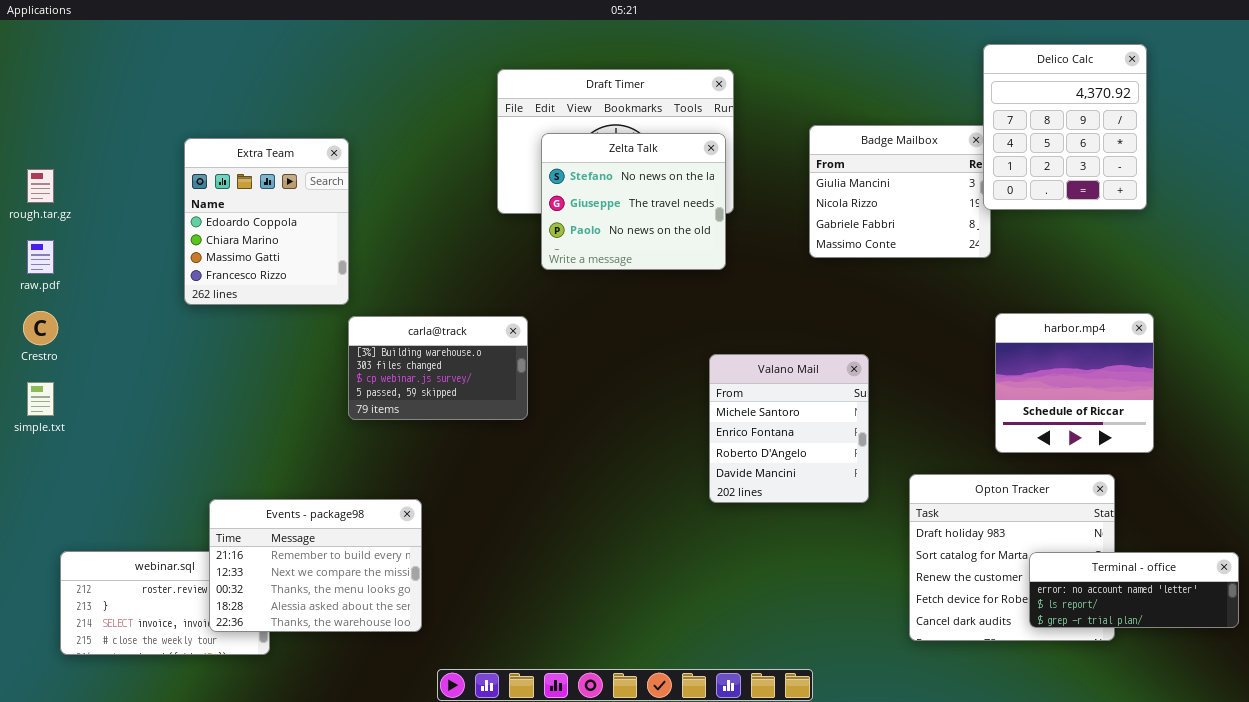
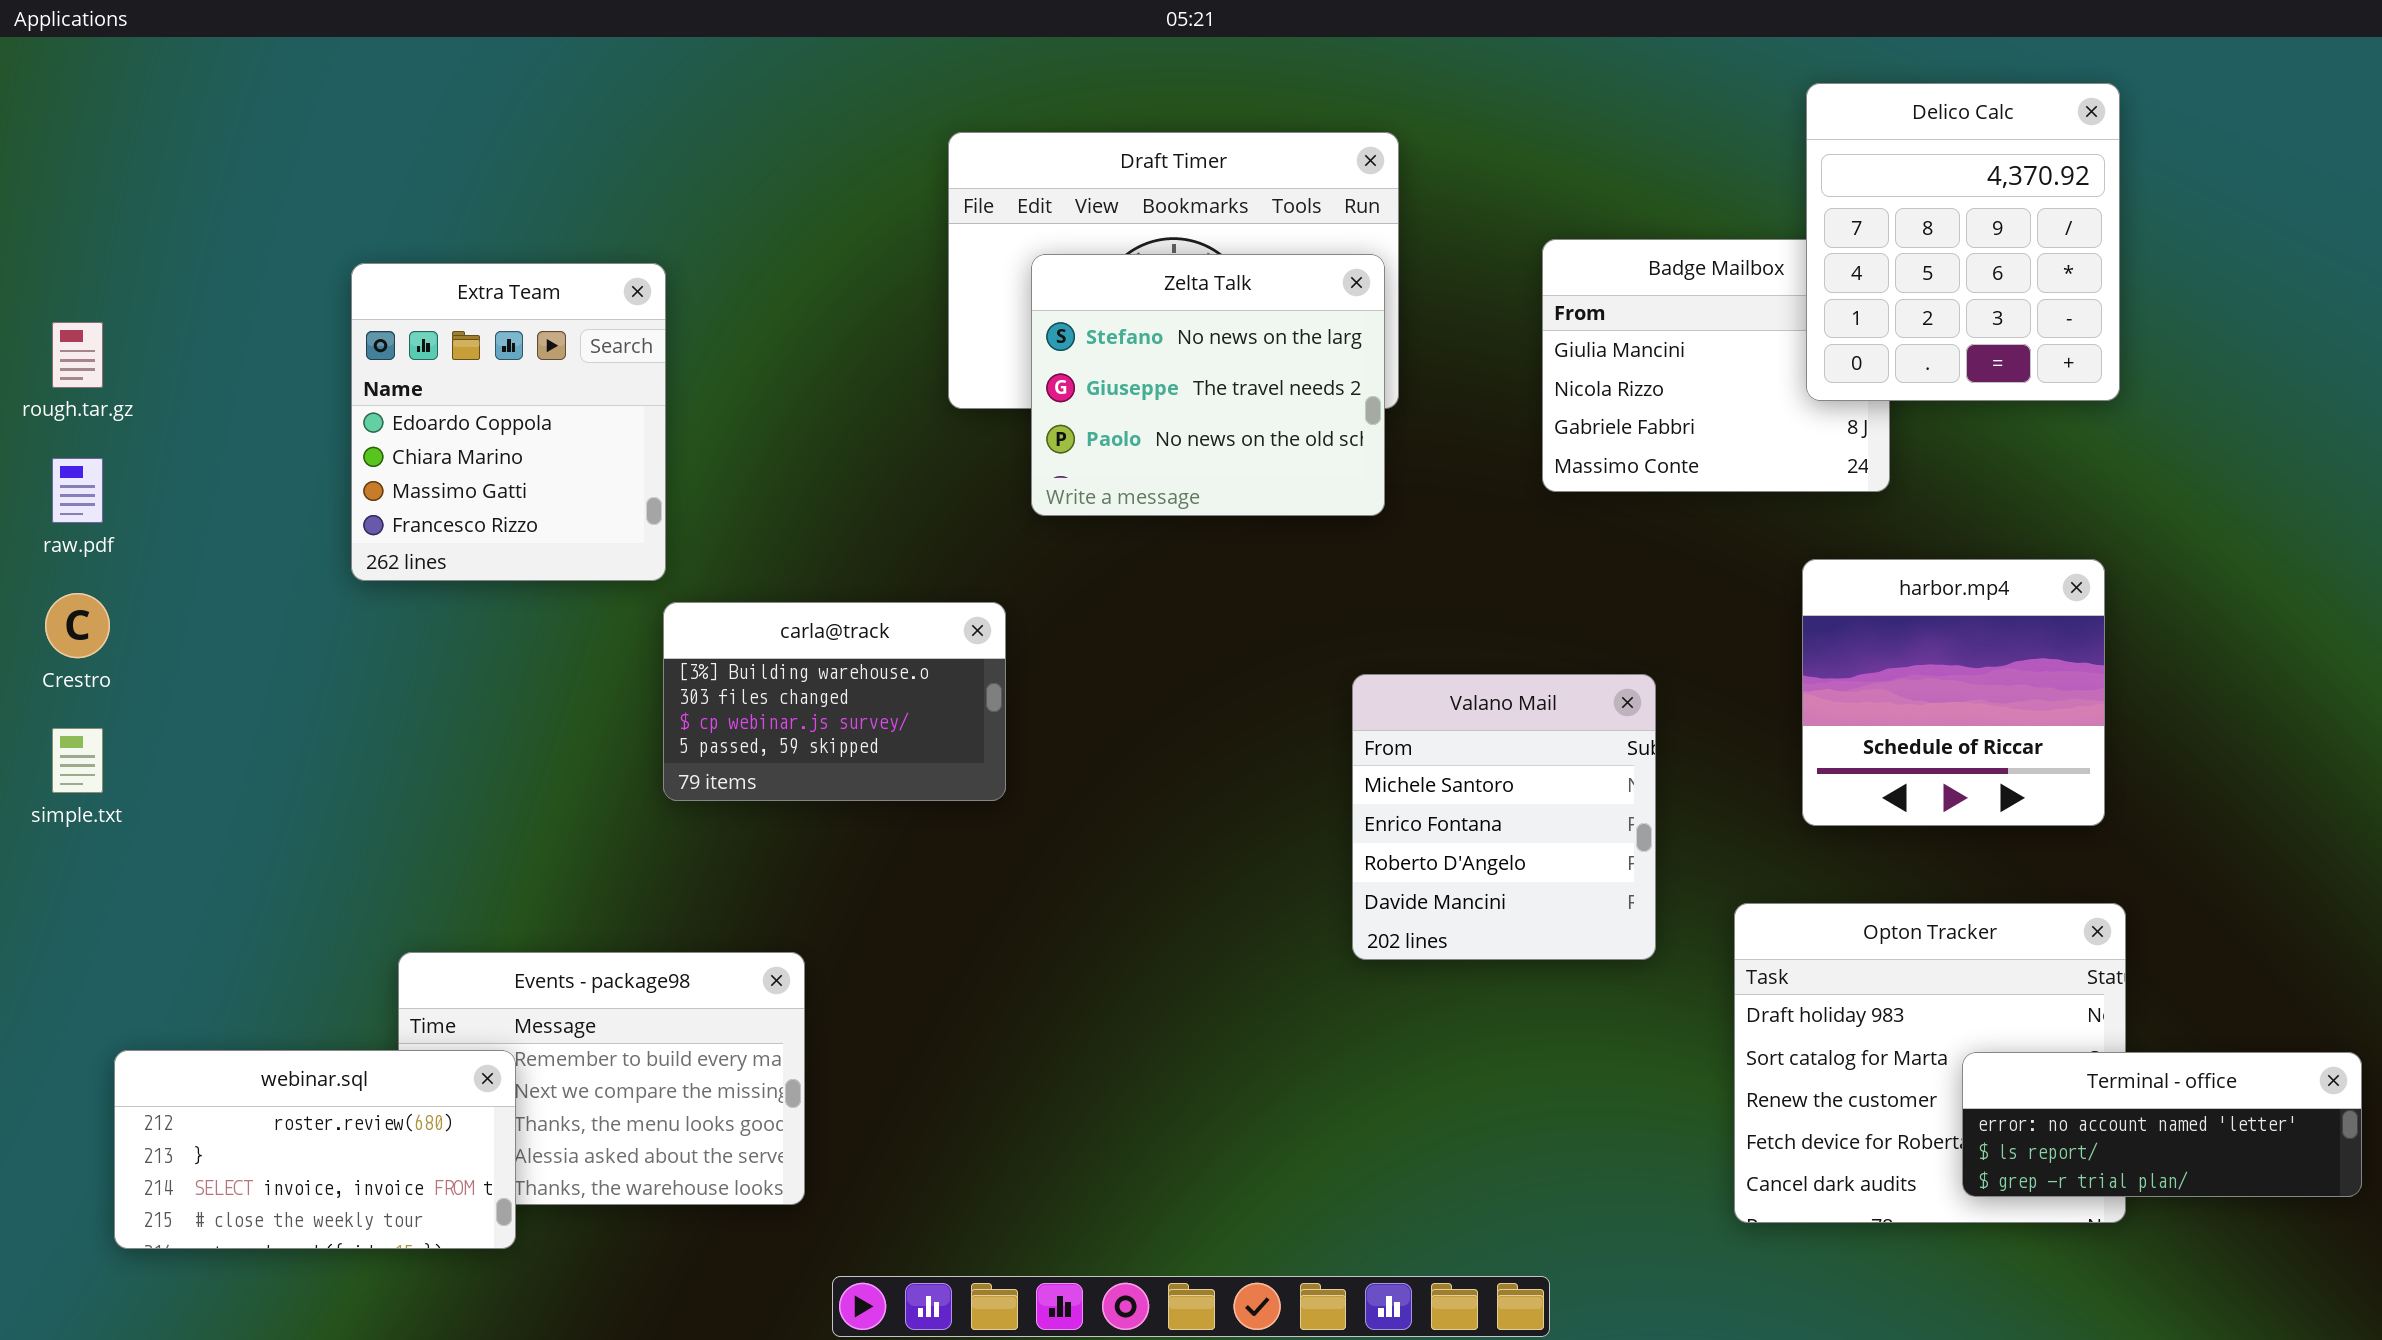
Delico Calc: [983,44,1147,210] -> [1806,83,2120,401], moved
harbor.mp4: [995,313,1154,453] -> [1802,559,2105,826], moved
webinar.sql: [60,551,270,655] -> [114,1050,516,1249], raised

